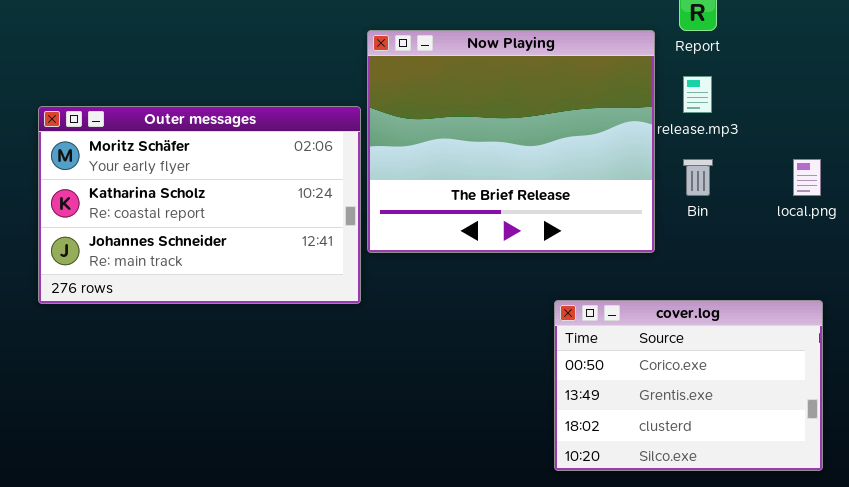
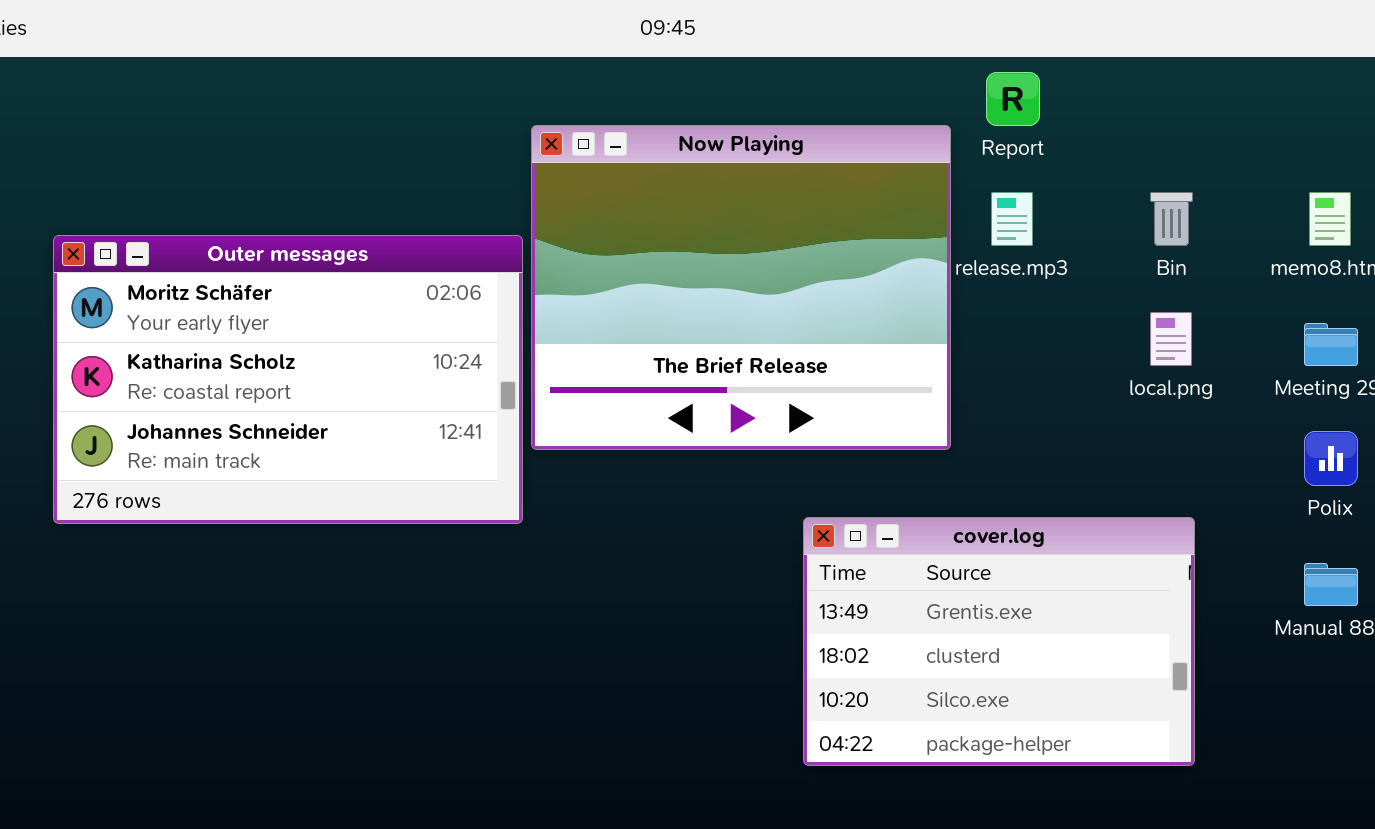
Bin: [683,159,713,196] -> [1150,192,1193,246], moved
cover.log: [554,300,823,471] -> [803,517,1195,766], scrolled down 1 row

